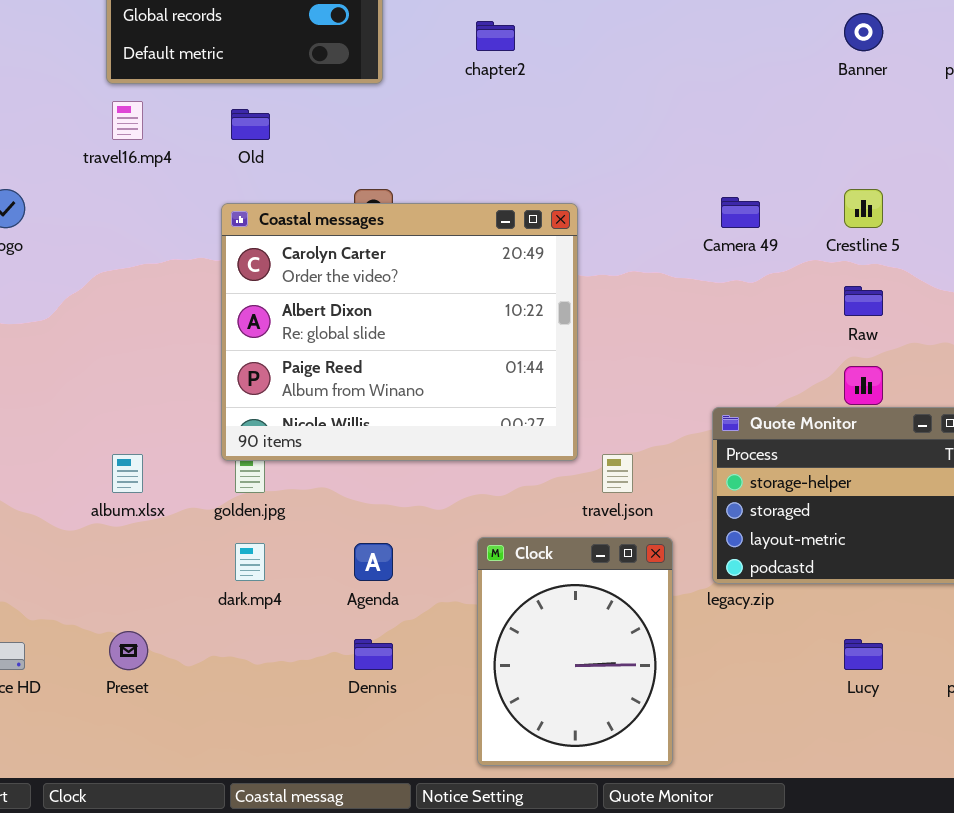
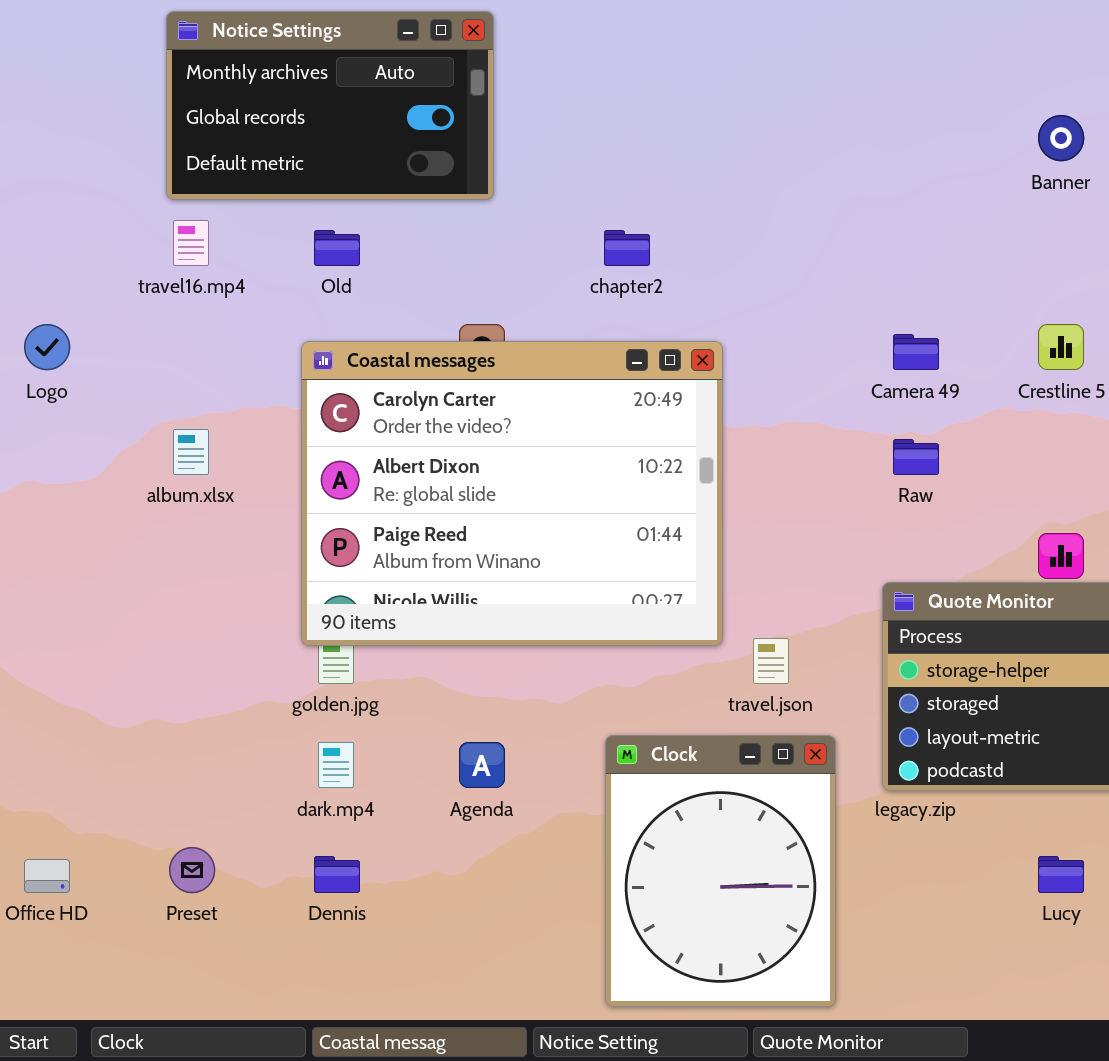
chapter2: [476,21,515,51] -> [604,230,650,266], moved
Raw: [844,286,883,316] -> [893,439,939,475], moved
album.xlsx: [112,454,143,493] -> [173,429,209,475], moved
Dennis: [354,639,393,670] -> [314,856,360,893], moved

